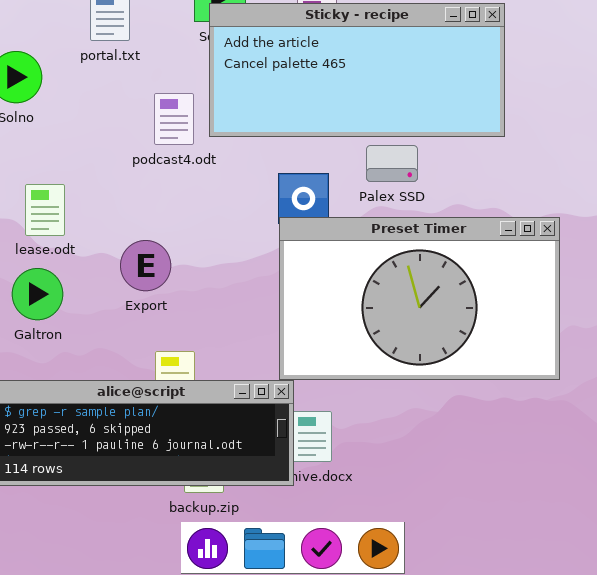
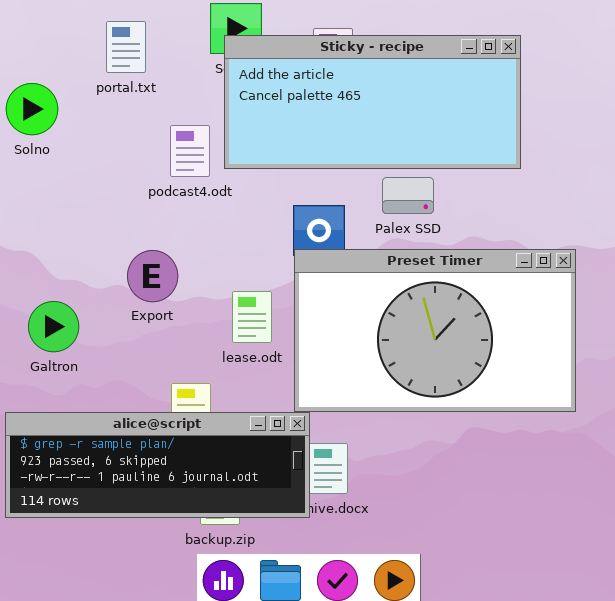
lease.odt: [25,184,65,236] -> [232,291,272,343], moved
Export: [120,240,171,291] -> [127,250,178,302], moved

